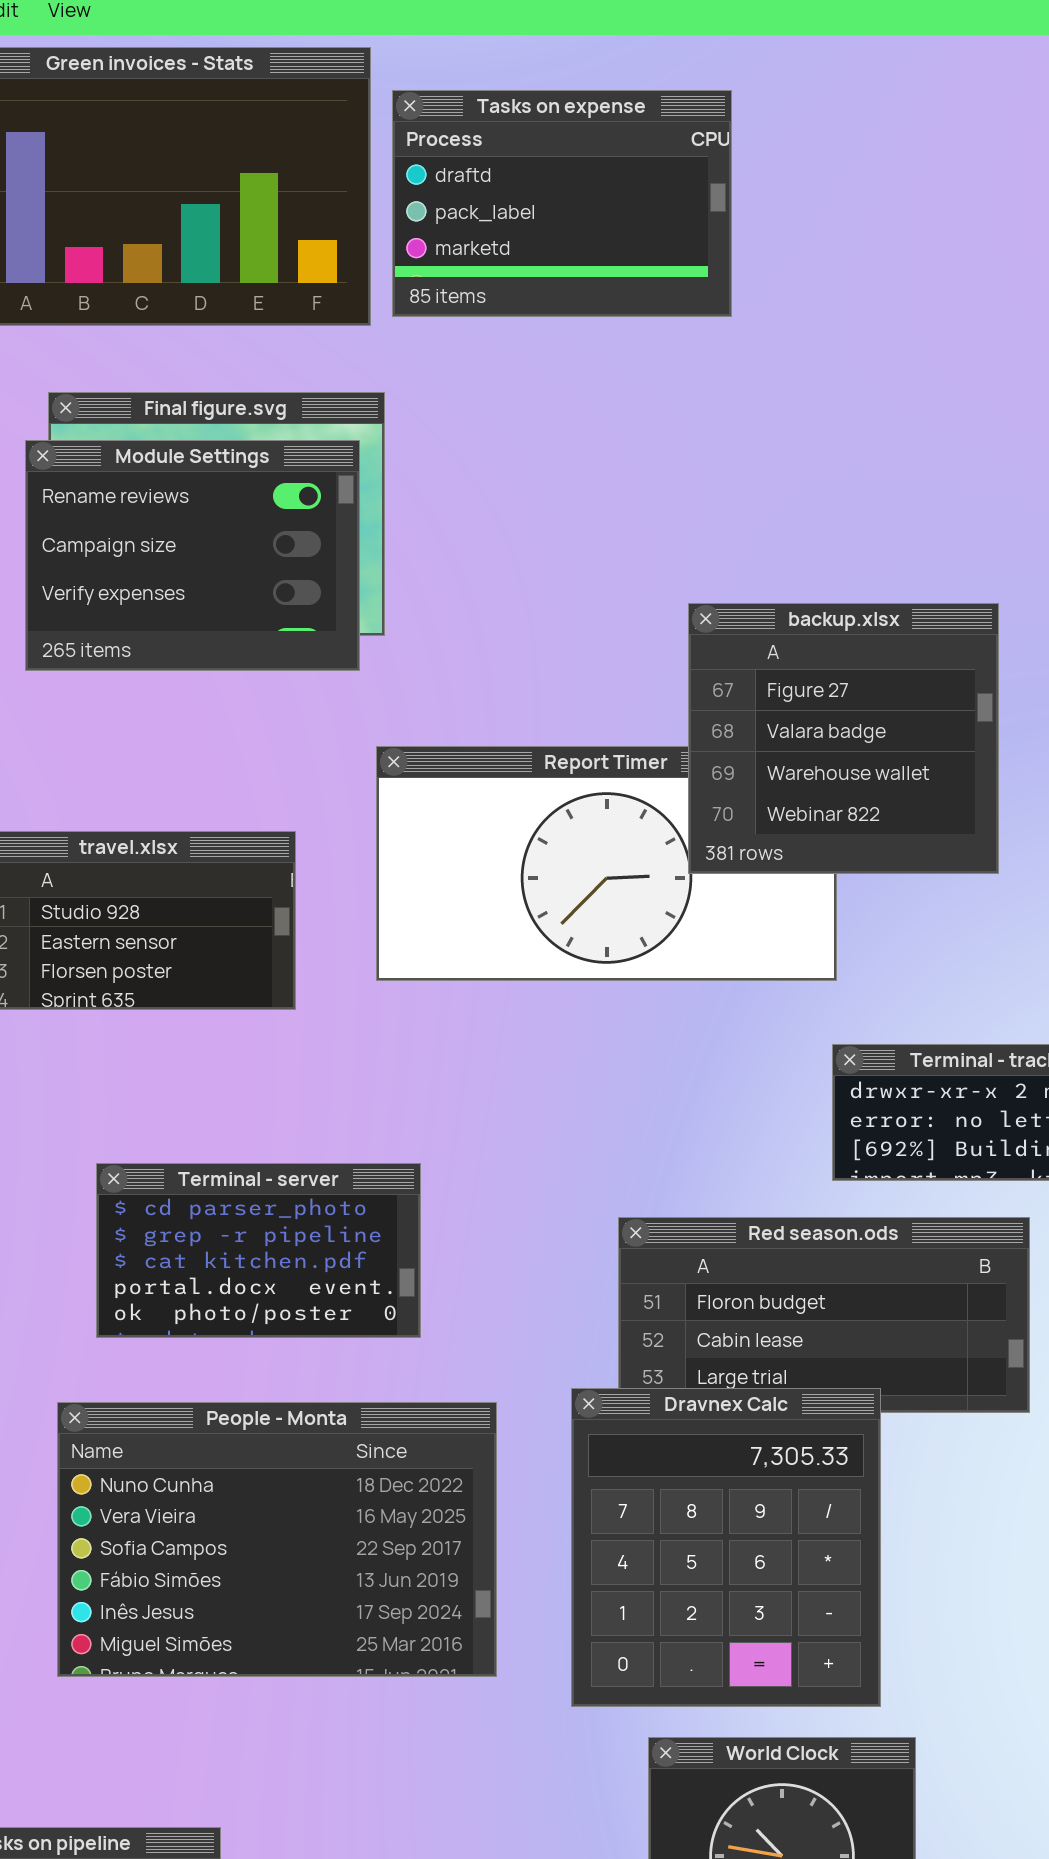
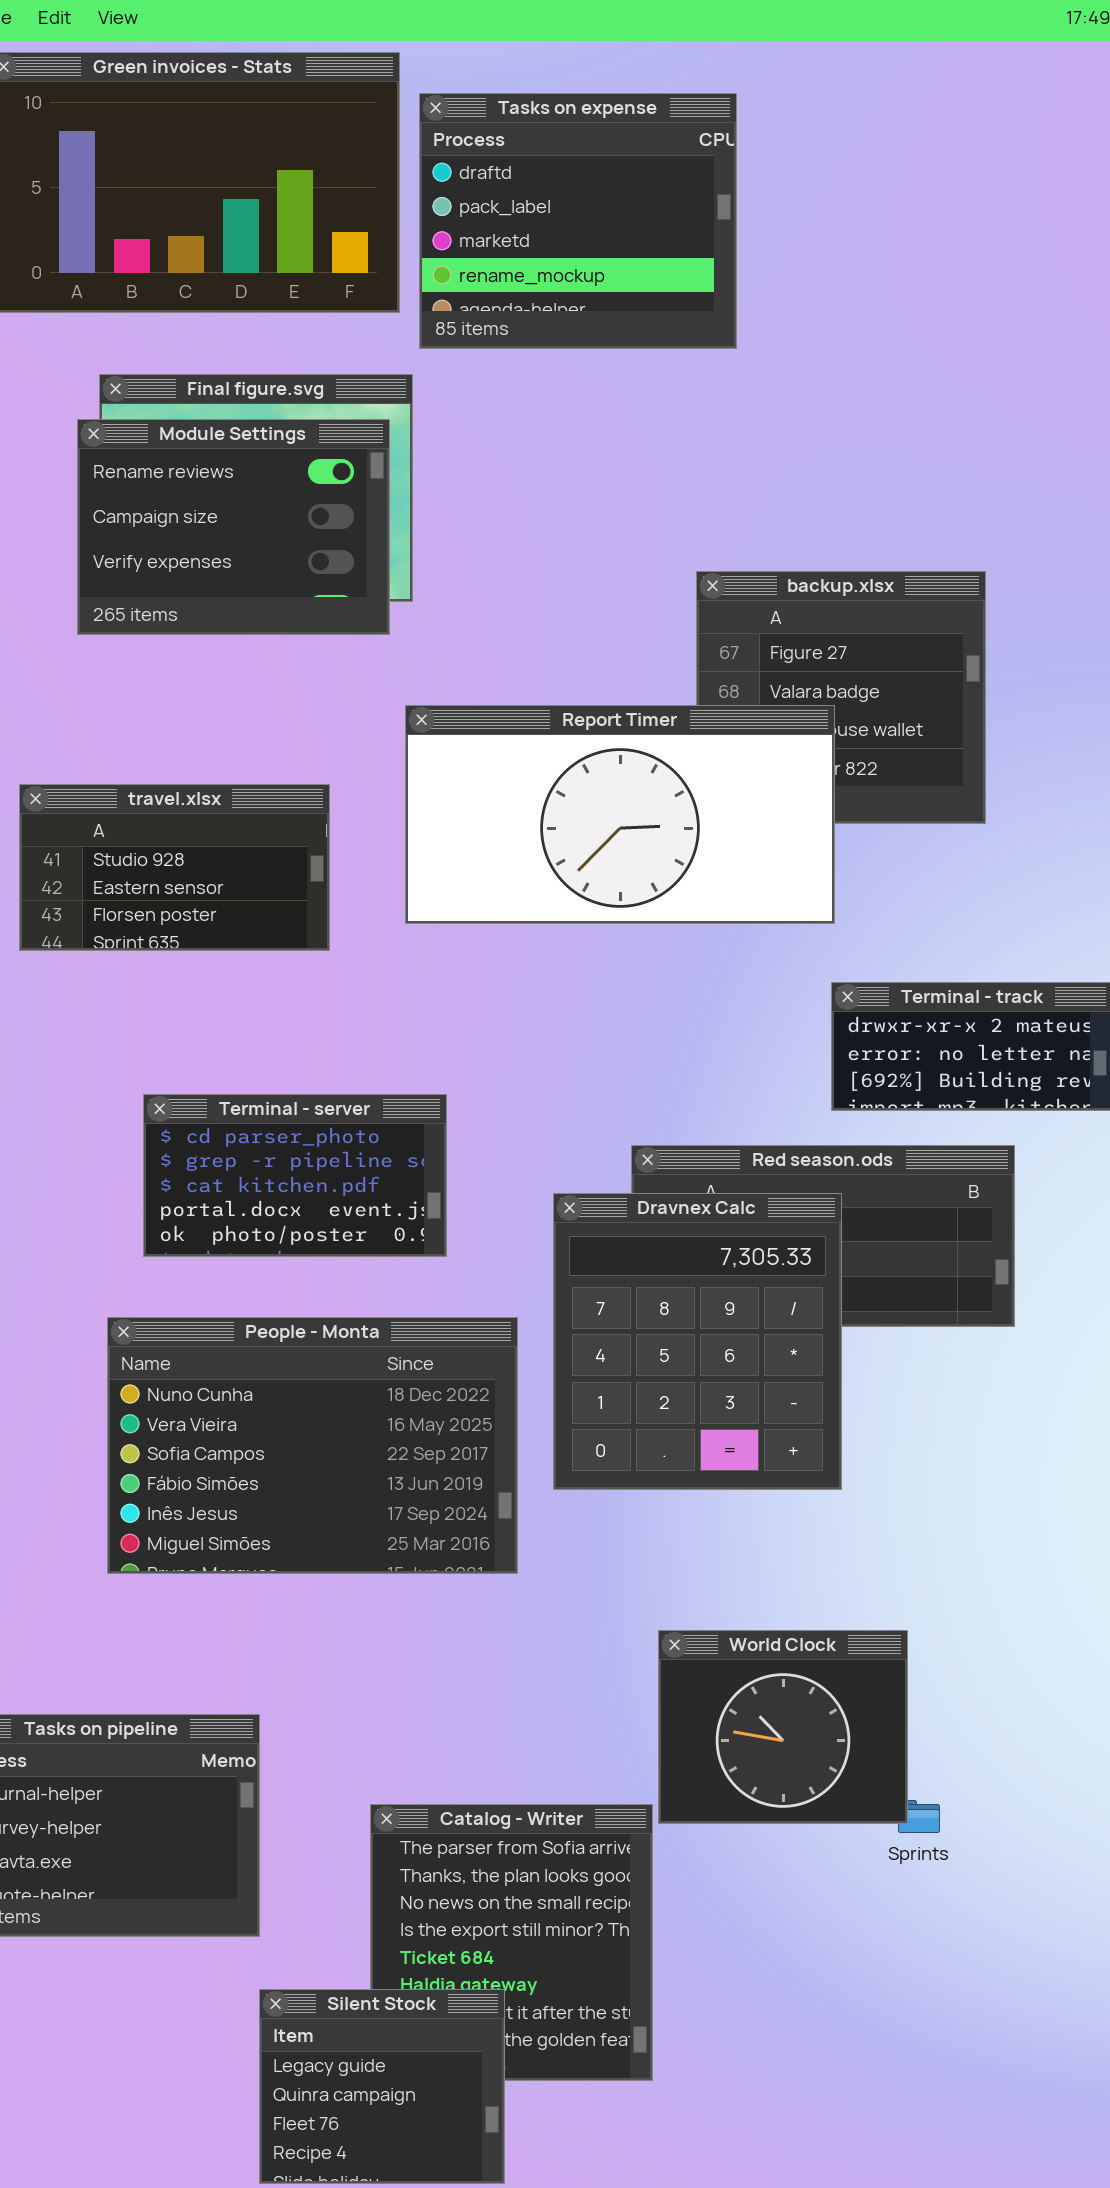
Tasks on expense: [392,90,732,317] -> [419,93,737,349], resized
Report Timer: [376,746,837,981] -> [405,705,835,924], raised
Dravnex Calc: [571,1388,881,1707] -> [553,1193,842,1490], moved

